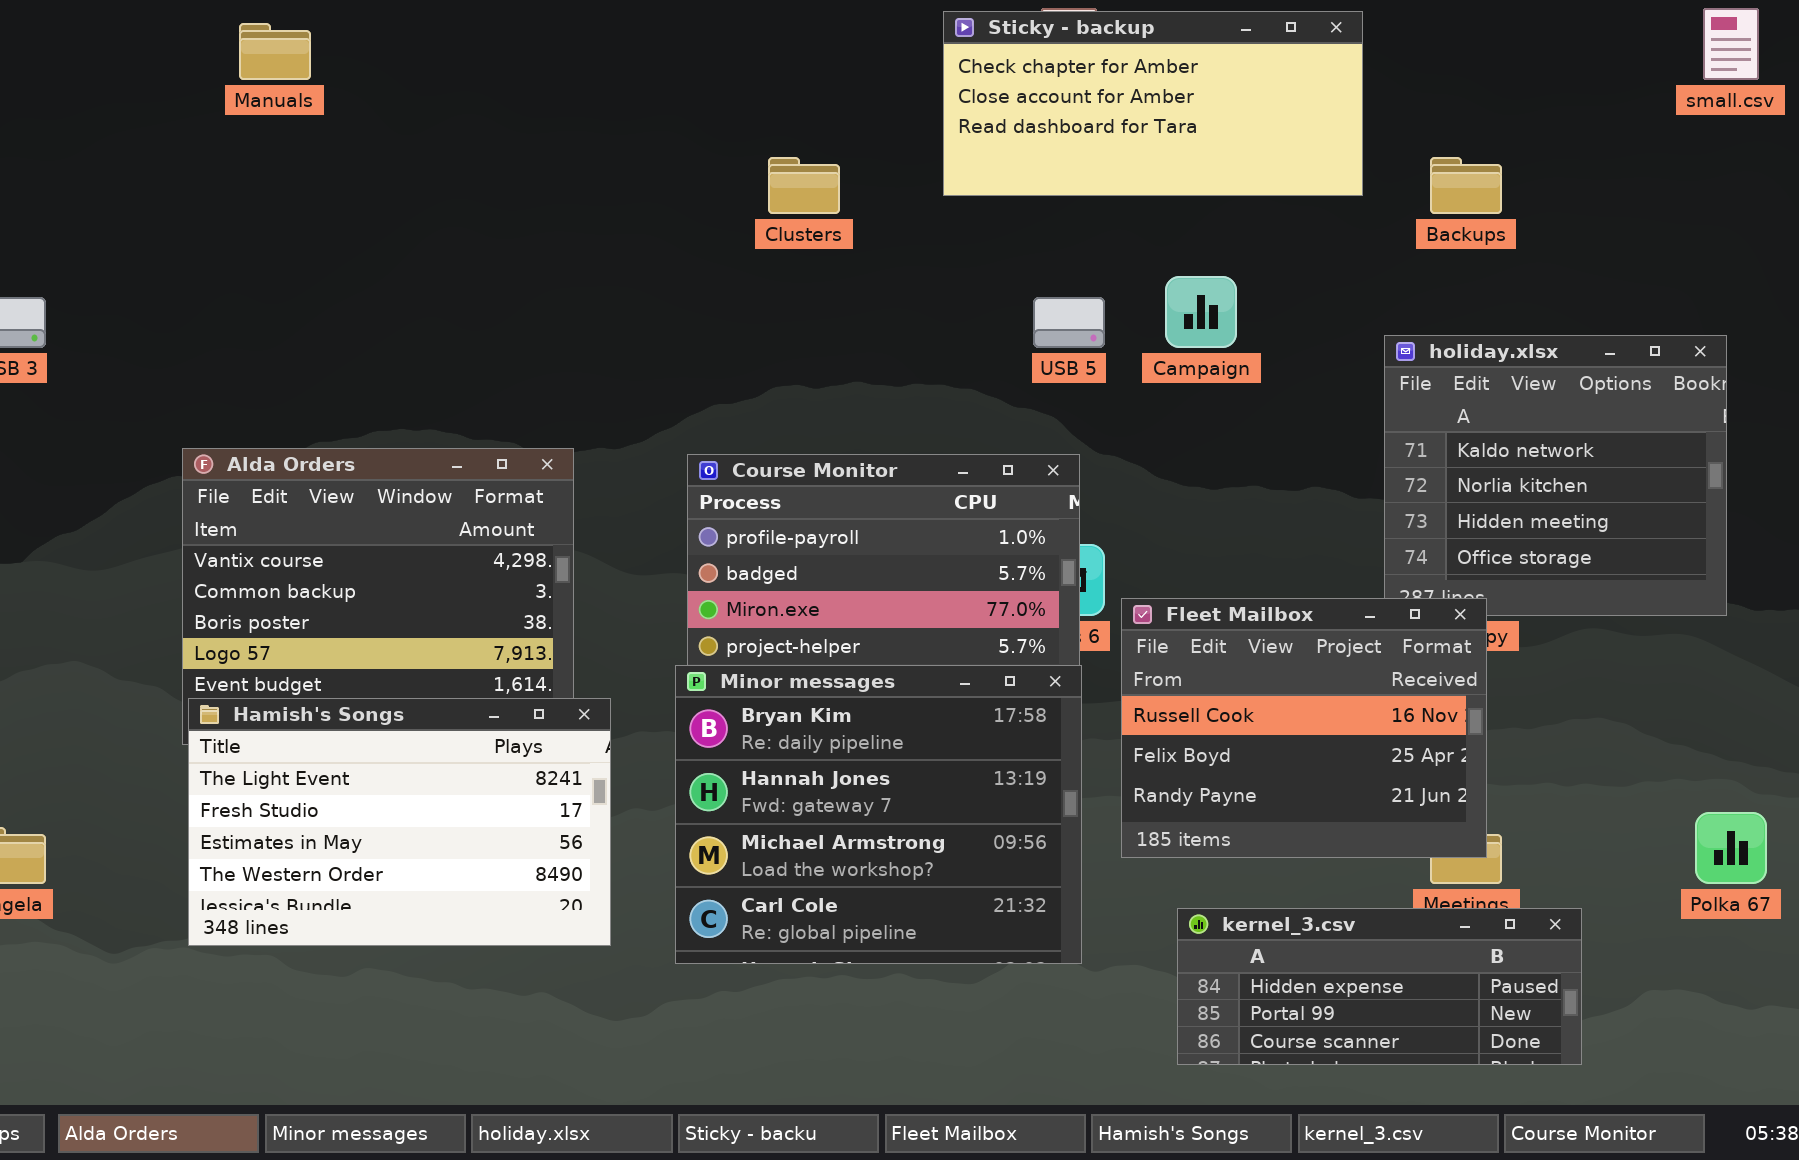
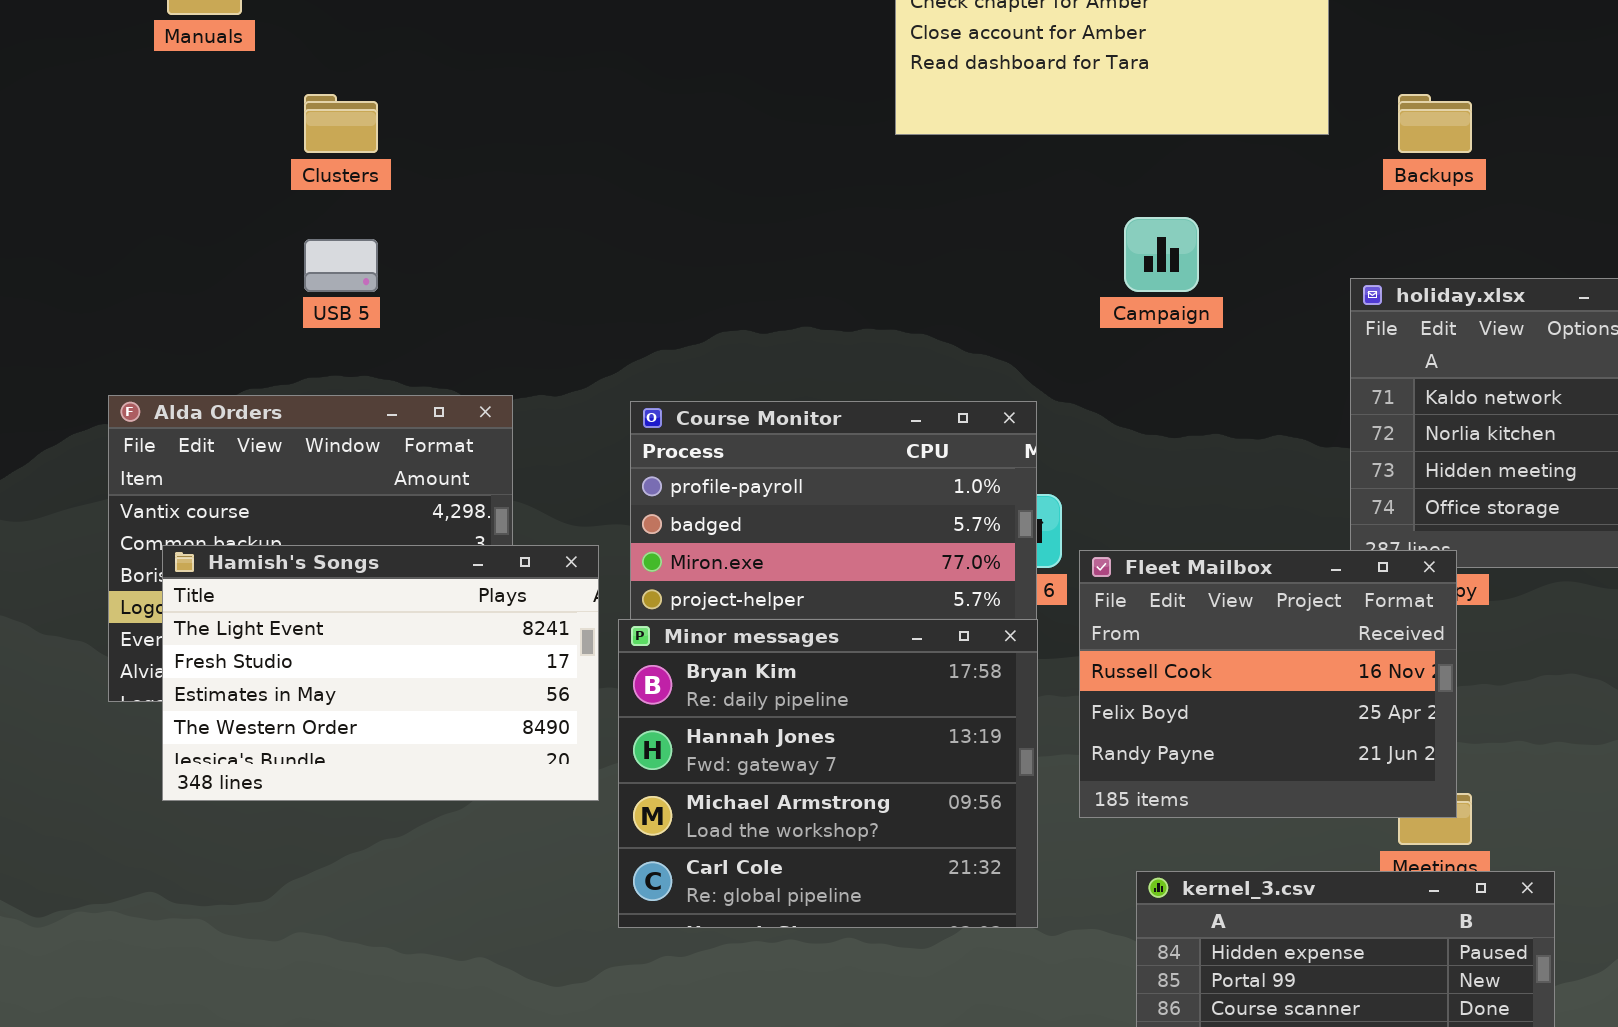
Clusters: [768,157,840,214] -> [304,94,378,153], moved
USB 5: [1033,297,1105,348] -> [304,239,378,292], moved
Hamish's Songs: [188,698,611,946] -> [162,545,599,801], moved

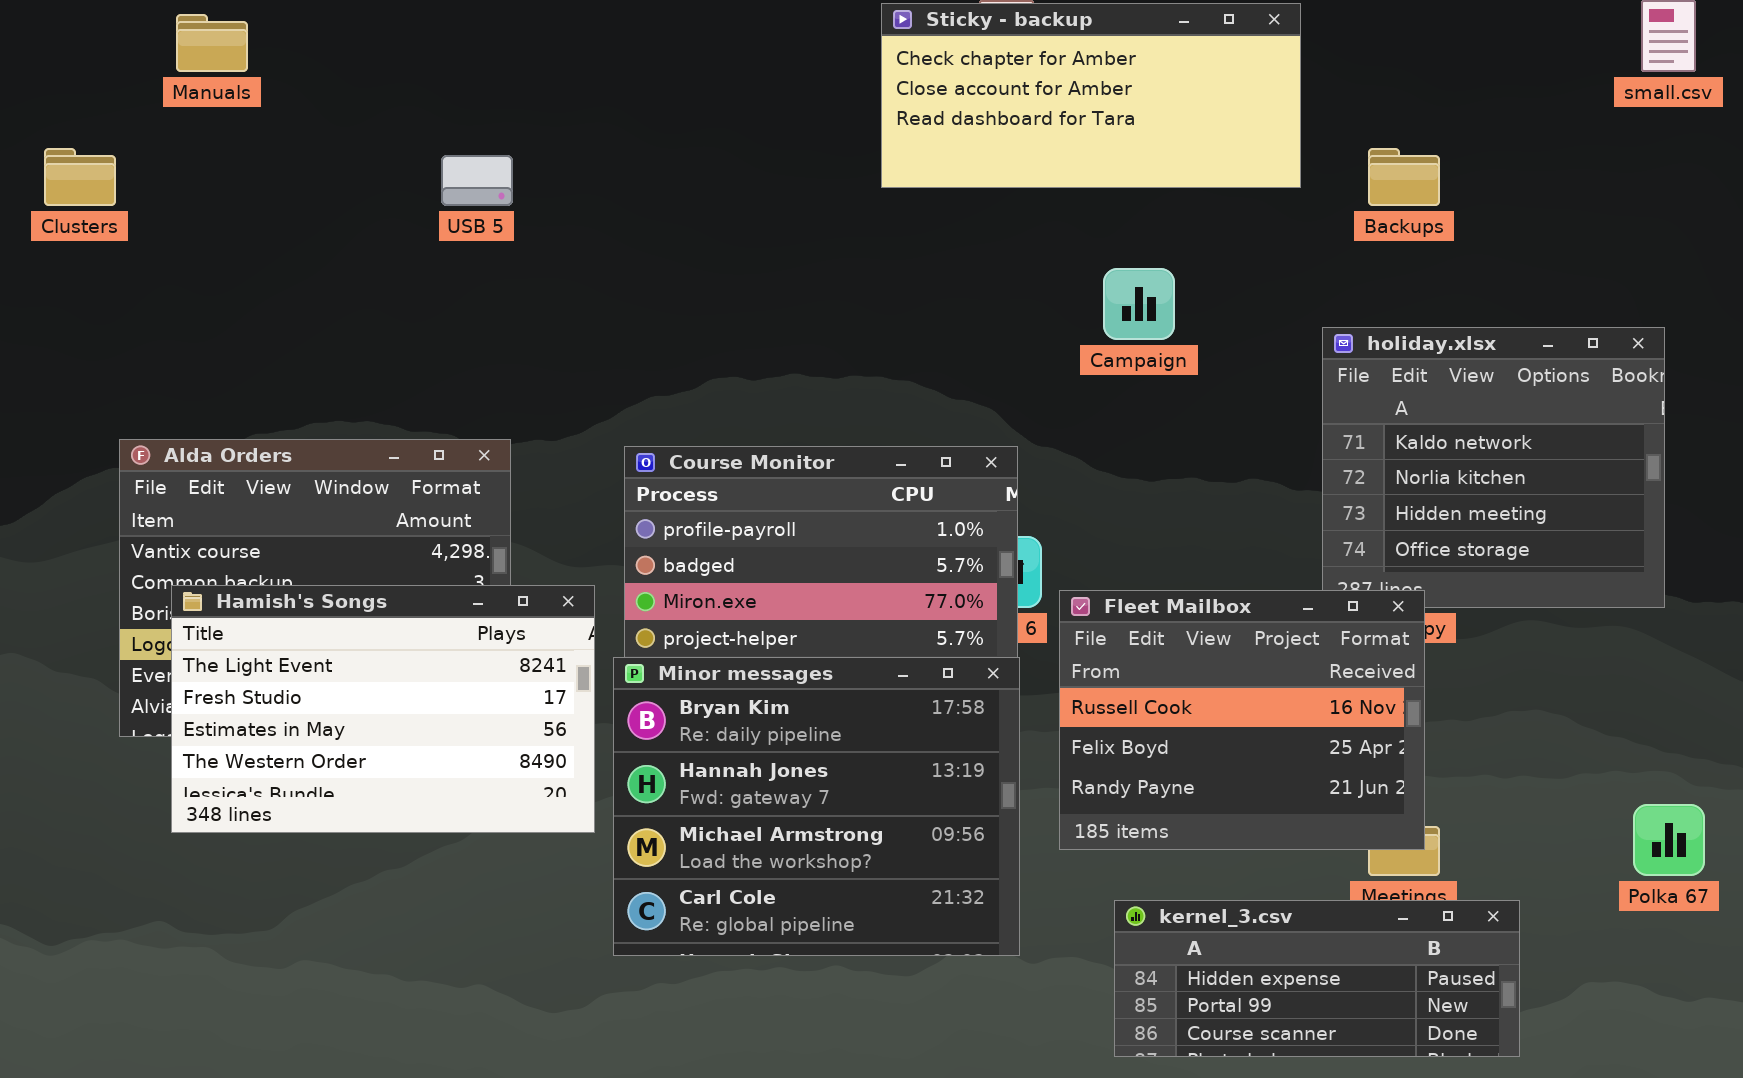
Clusters: [304,94,378,153] -> [44,148,116,206], moved
USB 5: [304,239,378,292] -> [441,155,513,206], moved

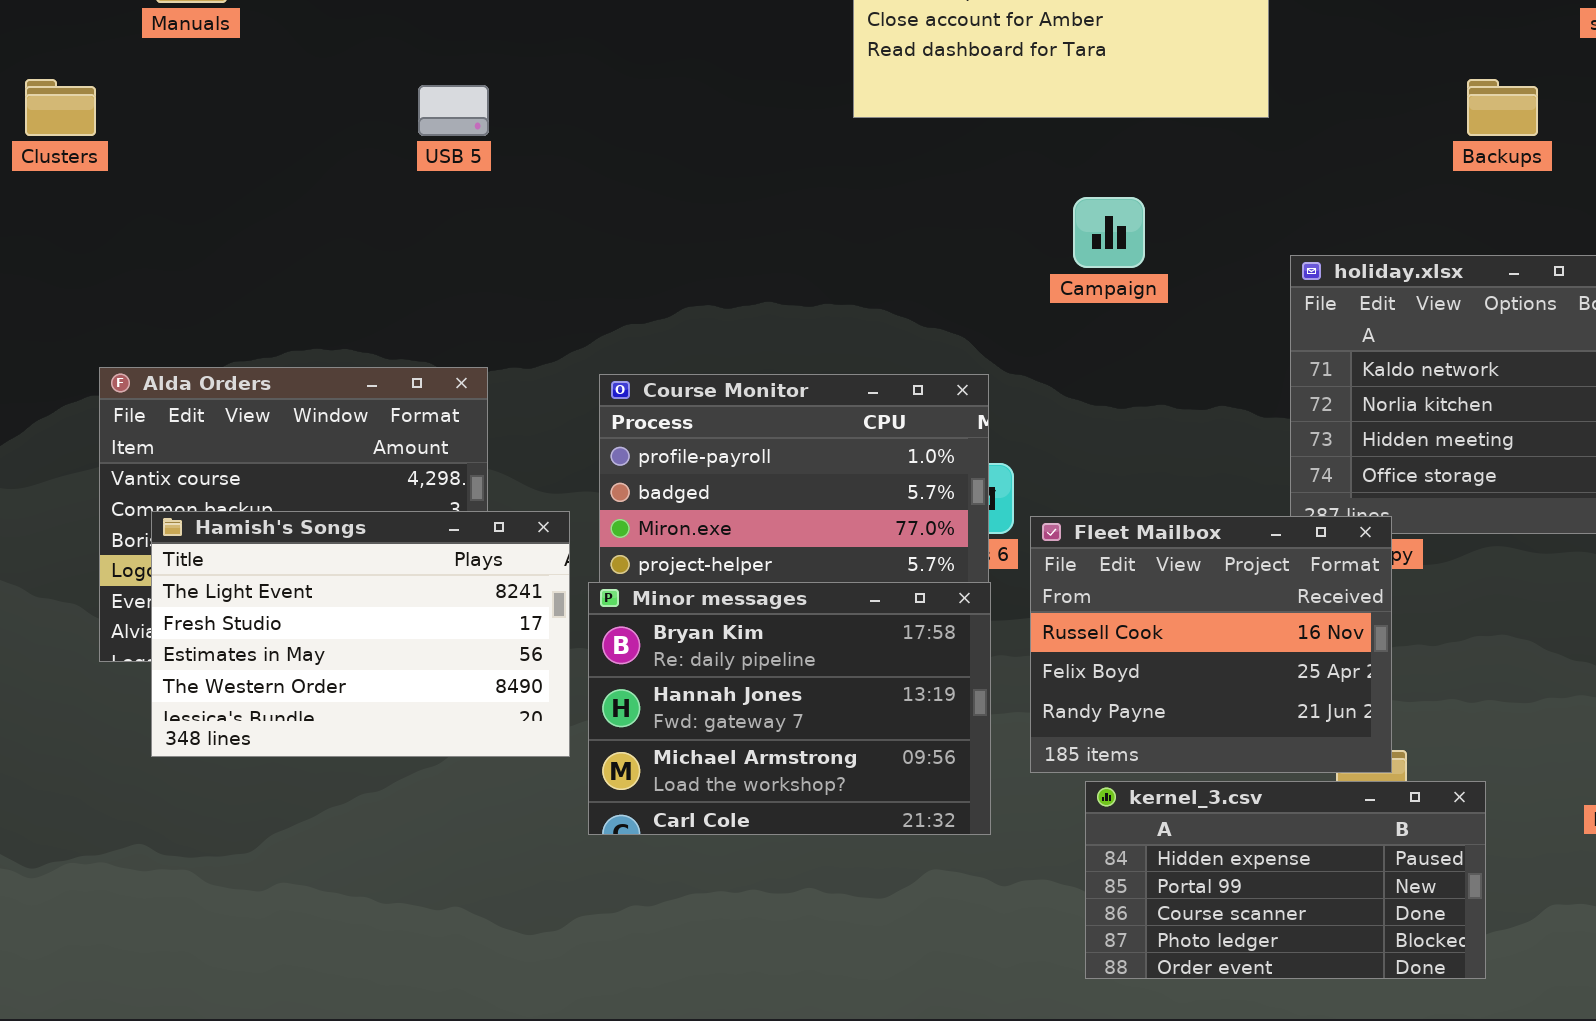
Backups: [1368,148,1440,206] -> [1467,79,1538,136], moved
Minor messages: [613,657,1020,956] -> [588,582,991,835], resized
kernel_3.csv: [1114,900,1520,1057] -> [1085,781,1486,979], resized

